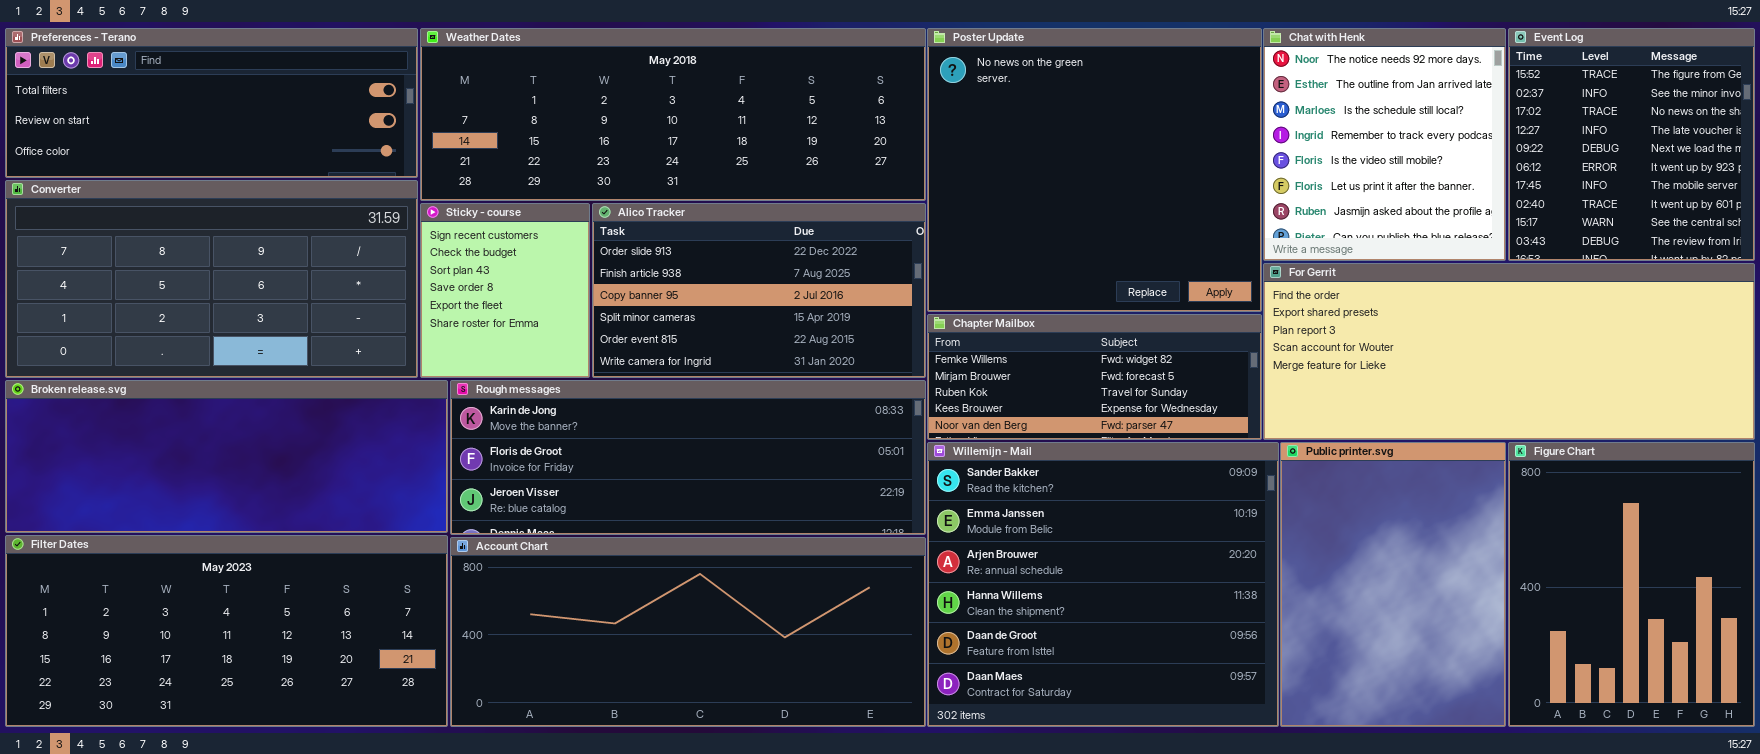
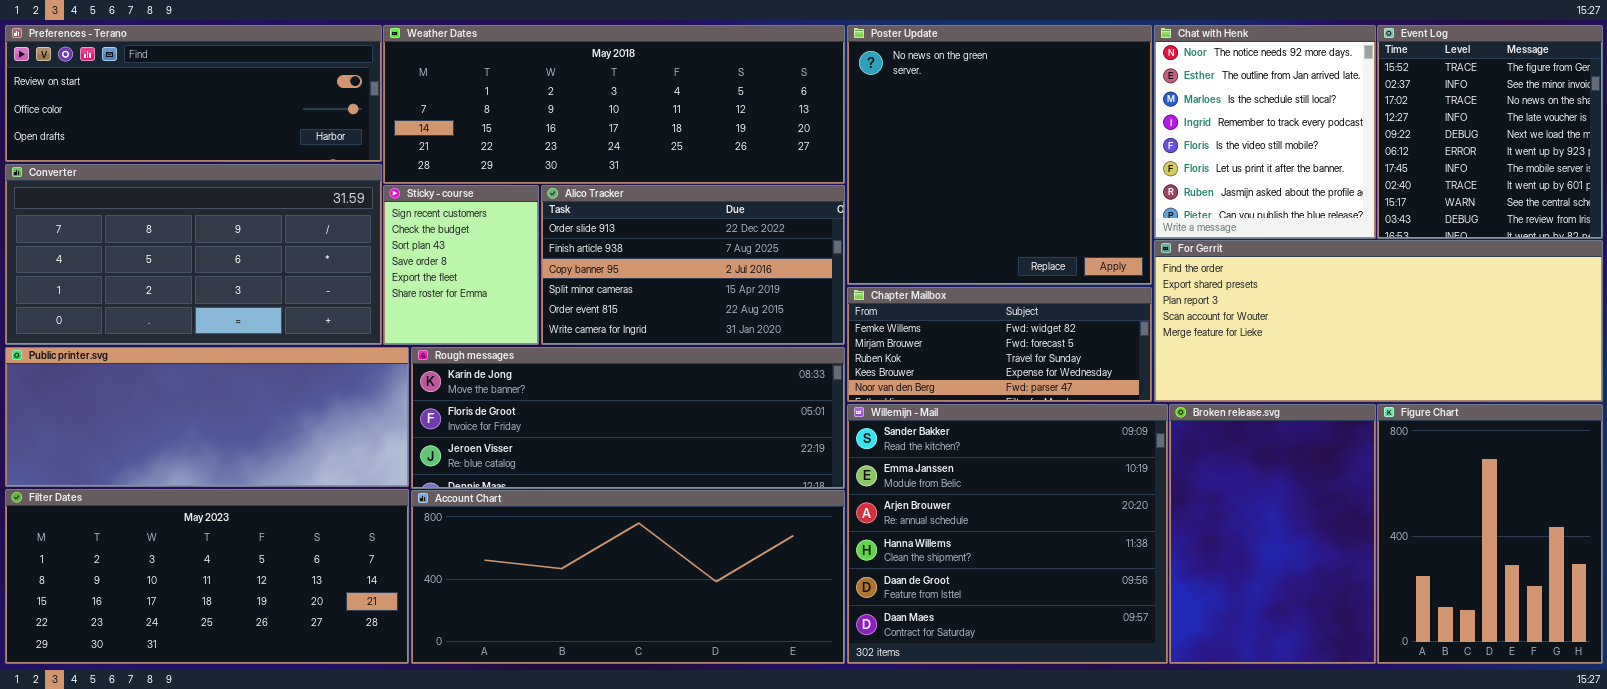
Preferences - Terano: [5,28,418,178] -> [5,25,382,162], scrolled down 1 row
Broken release.svg: [5,380,448,533] -> [1169,404,1376,664], moved, resized
Public printer.svg: [1280,442,1506,727] -> [5,347,409,487], moved, resized

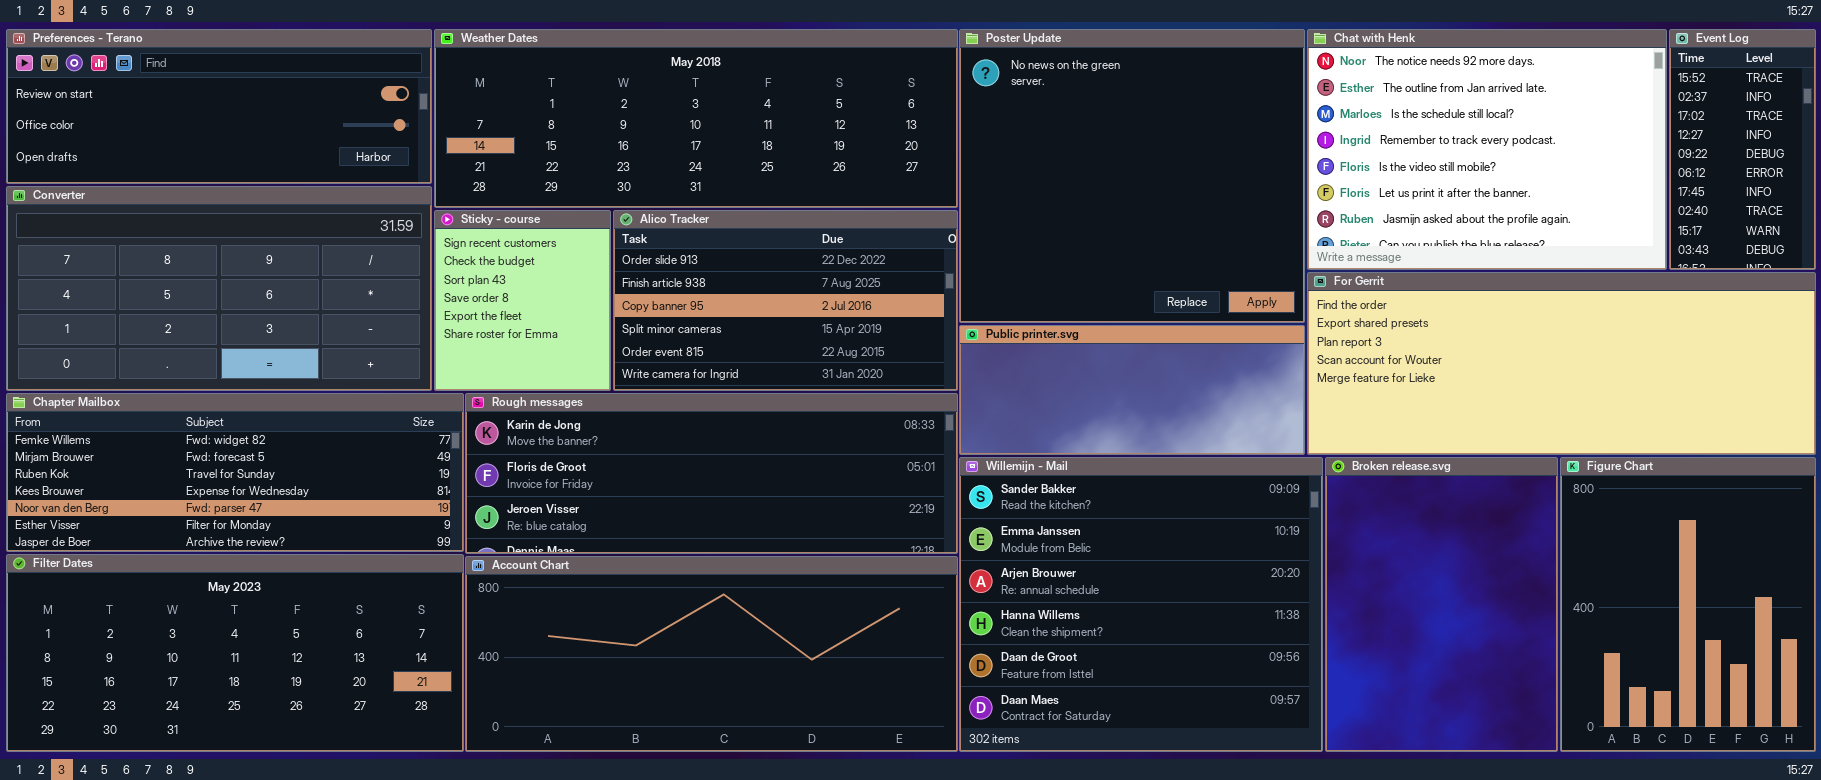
Chat with Henk: [1154,25,1376,239] -> [1307,29,1667,270], resized
Event Log: [1377,25,1603,239] -> [1669,29,1816,270], resized
Chapter Mailbox: [847,287,1152,402] -> [6,393,464,552], moved, resized
Public printer.svg: [5,347,409,487] -> [959,325,1305,455], moved, resized

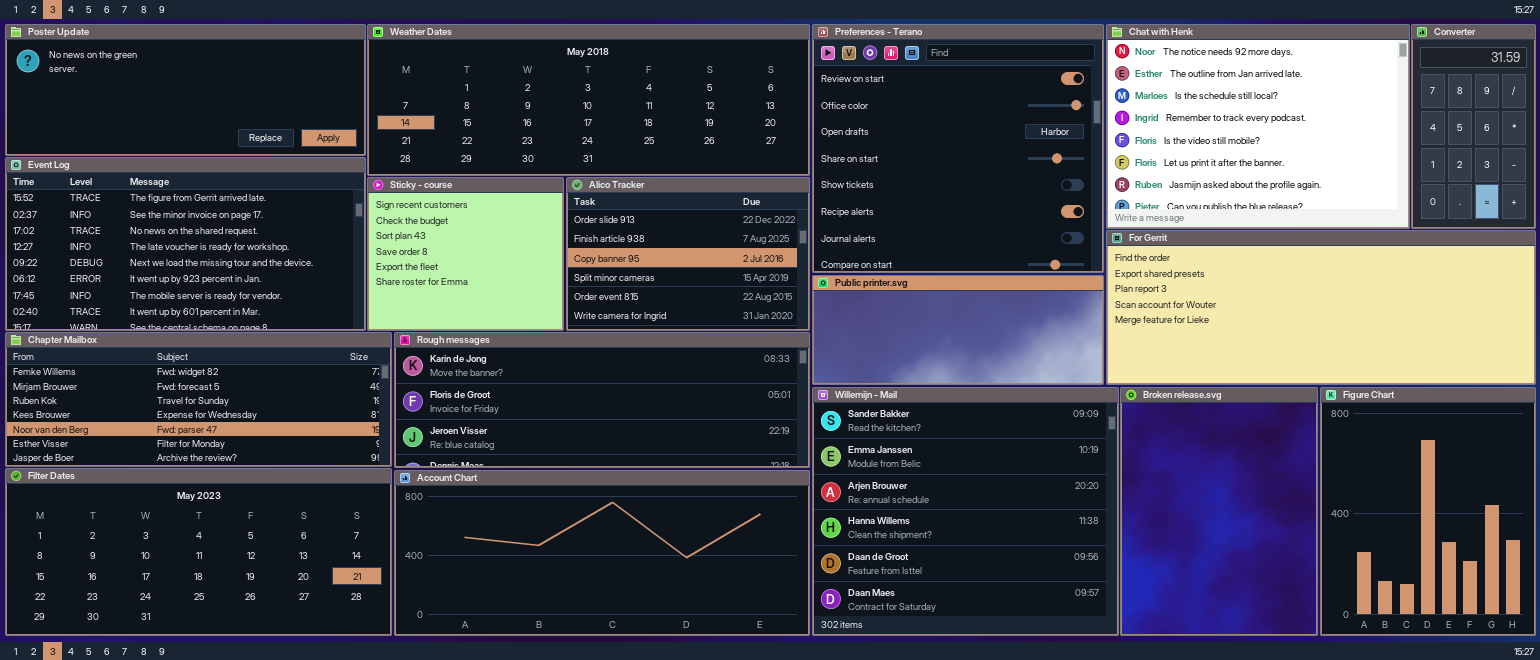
Preferences - Terano: [6,29,432,184] -> [812,24,1104,273], moved, resized
Poster Update: [959,29,1305,323] -> [5,24,366,156], moved, resized
Event Log: [1669,29,1816,270] -> [5,157,366,331], moved, resized
Converter: [6,186,432,391] -> [1411,24,1536,229], moved, resized
Sticky - course: [434,210,611,391] -> [367,177,564,331], resized
Alico Tracker: [613,210,958,391] -> [566,177,810,331], resized

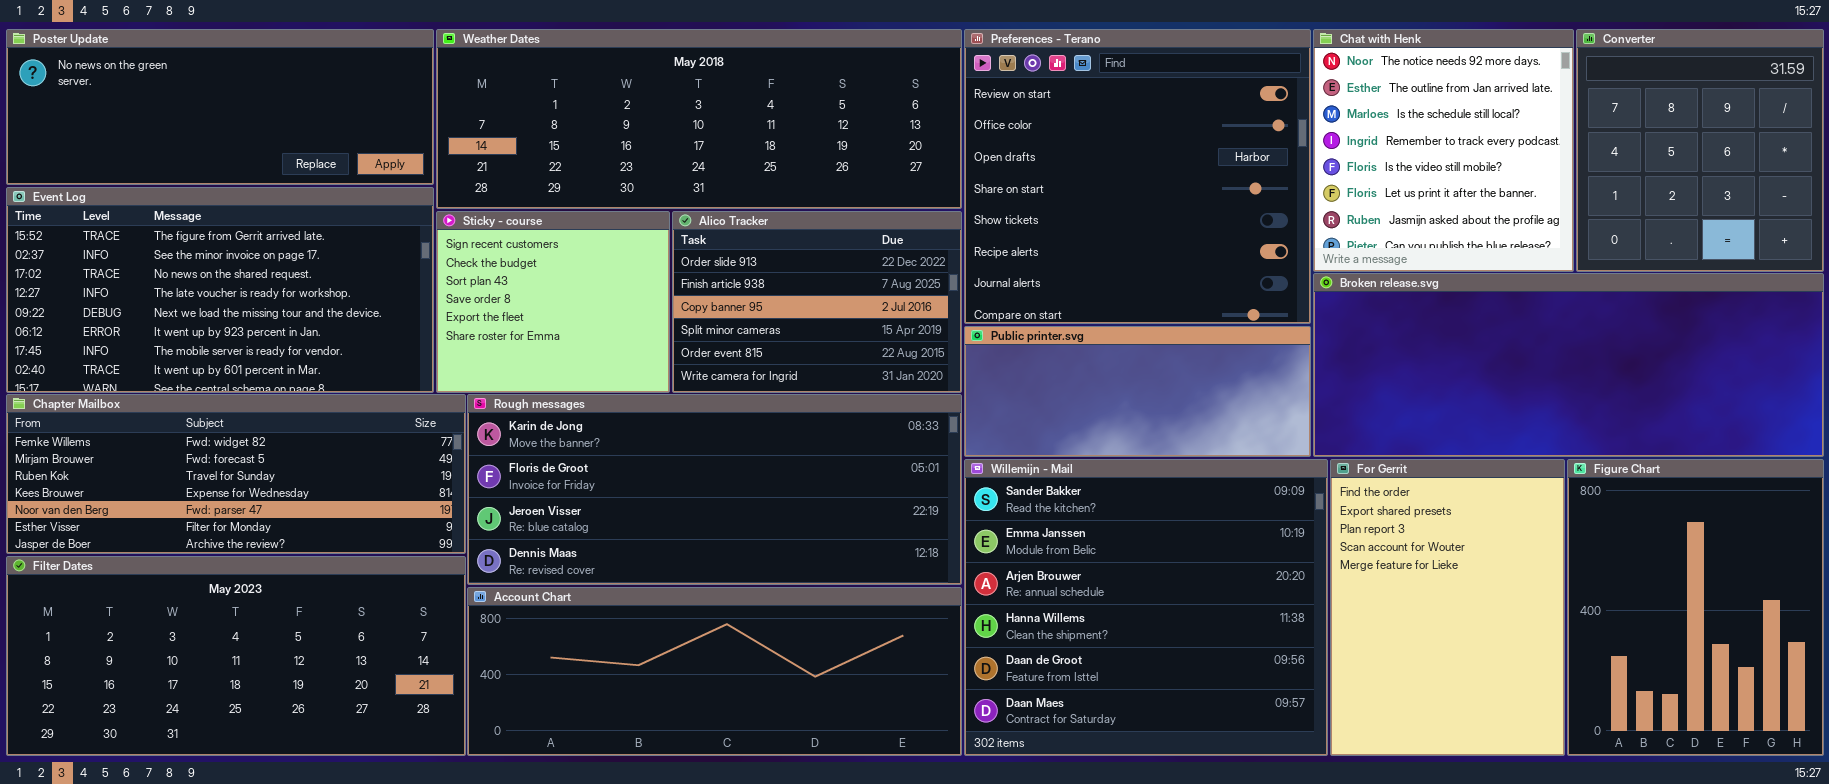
Chat with Henk: [1106,24,1410,229] -> [1313,29,1574,272], resized
Converter: [1411,24,1536,229] -> [1576,29,1824,272], resized
For Gerrit: [1106,230,1536,385] -> [1330,459,1565,756], moved, resized
Rough messages: [394,332,810,468] -> [467,394,962,585], resized
Broken release.svg: [1120,387,1318,636] -> [1313,273,1824,457], moved, resized
Account Chart: [394,470,810,636] -> [467,587,962,756], resized

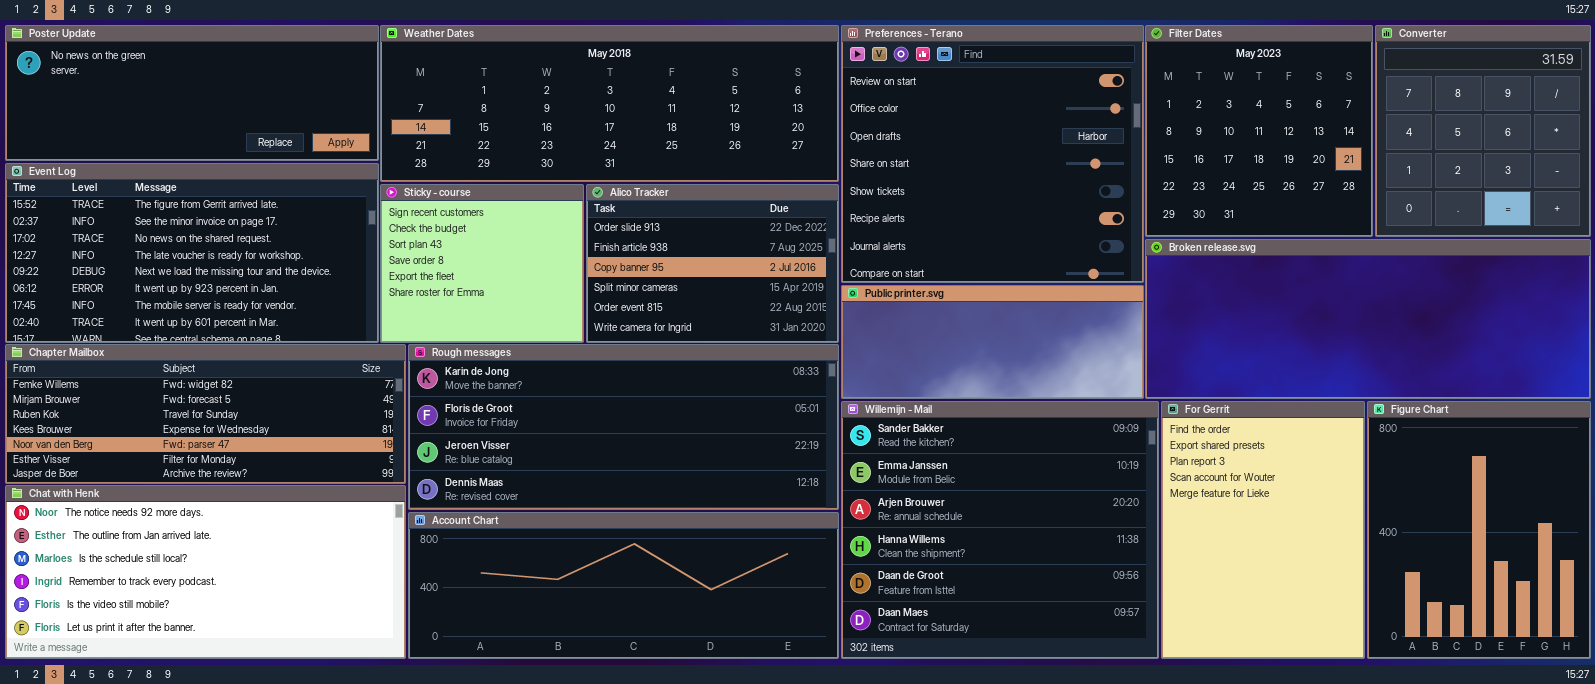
Chat with Henk: [1313,29,1574,272] -> [5,485,406,659], moved, resized
Filter Dates: [6,556,466,756] -> [1145,25,1373,237], moved, resized

